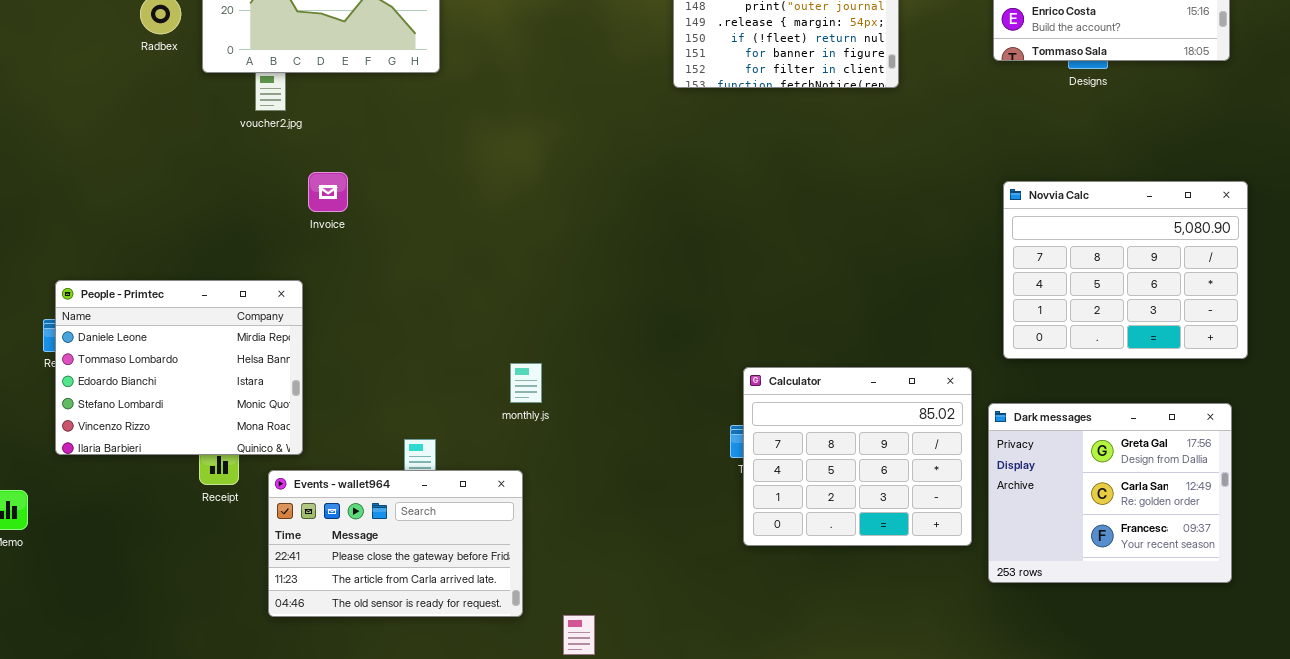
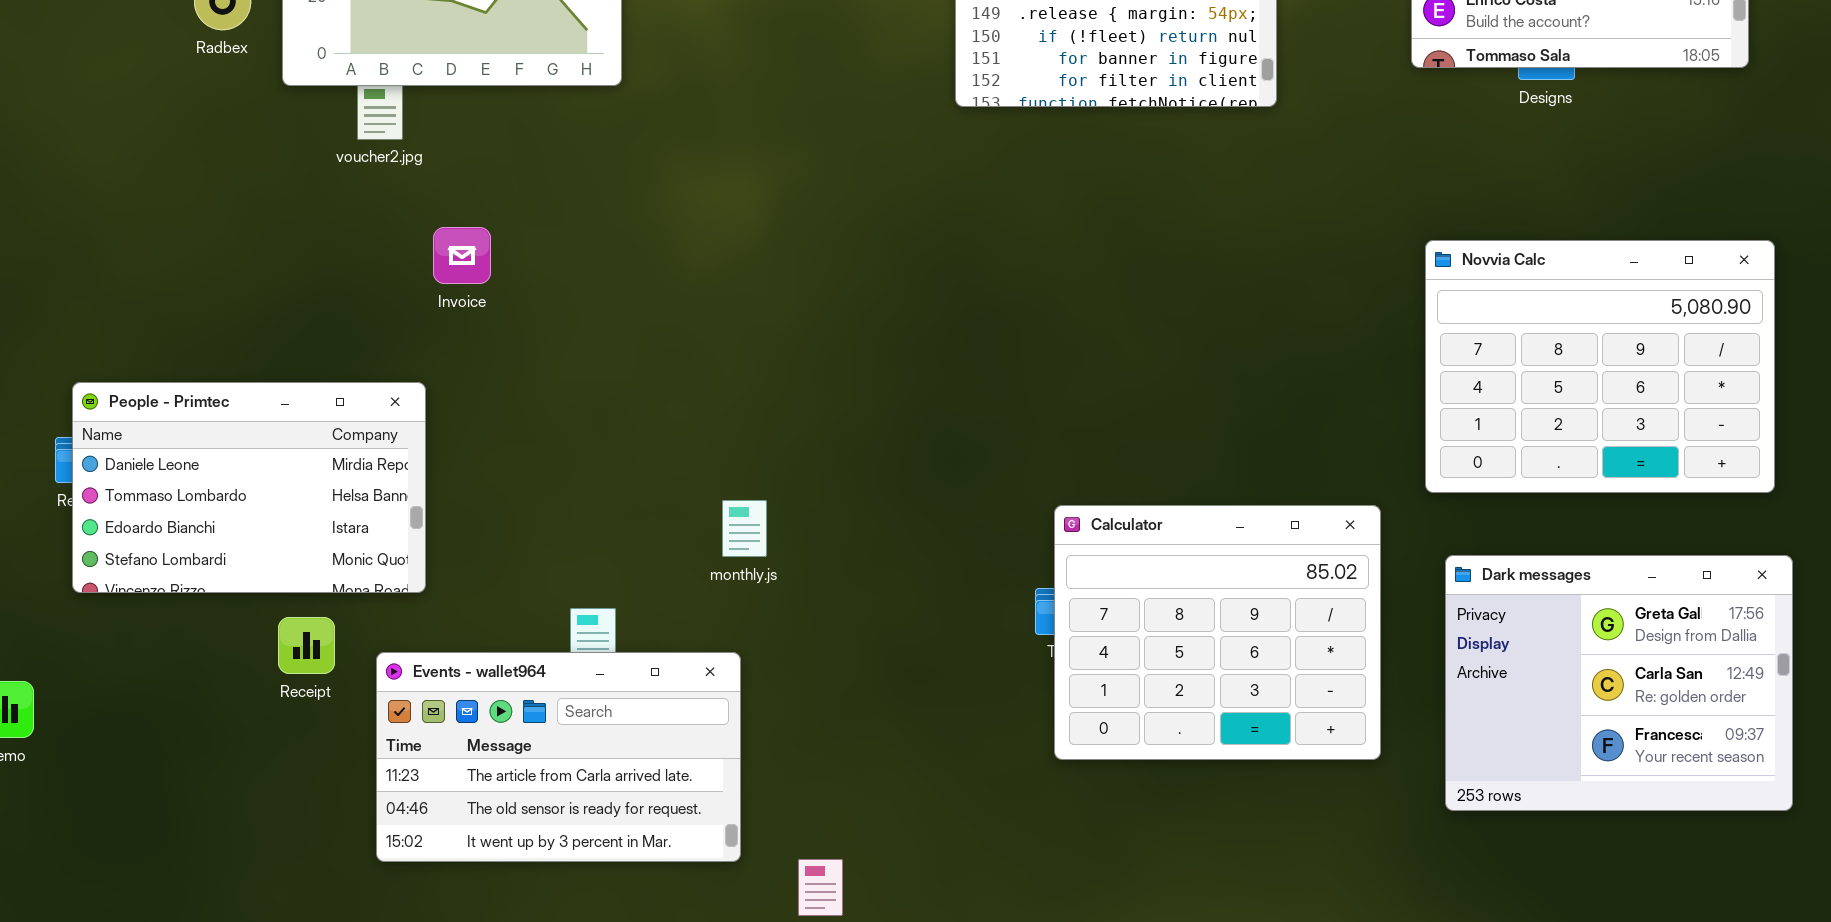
People - Primtec: [55,280,303,455] -> [72,382,426,593], resized
Dark messages: [988,403,1232,583] -> [1445,555,1793,811], moved
Events - wallet964: [268,470,523,617] -> [376,652,741,862], scrolled down 1 row

